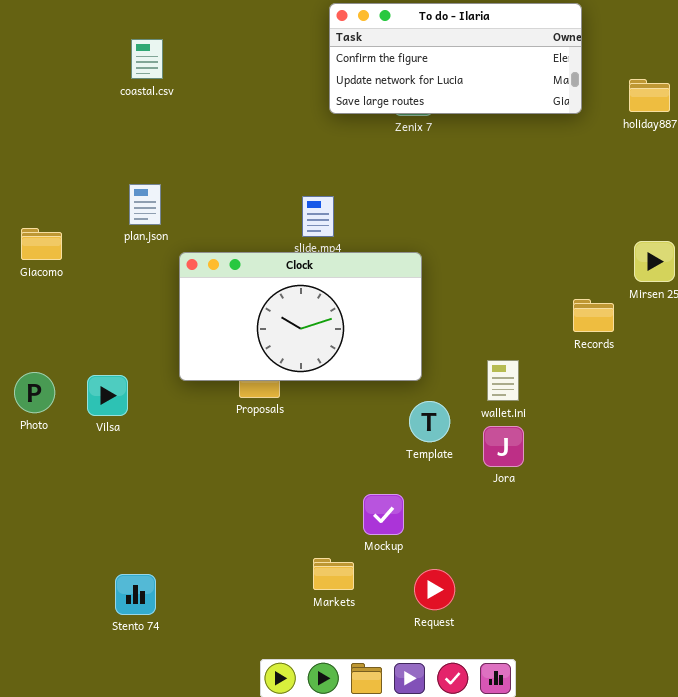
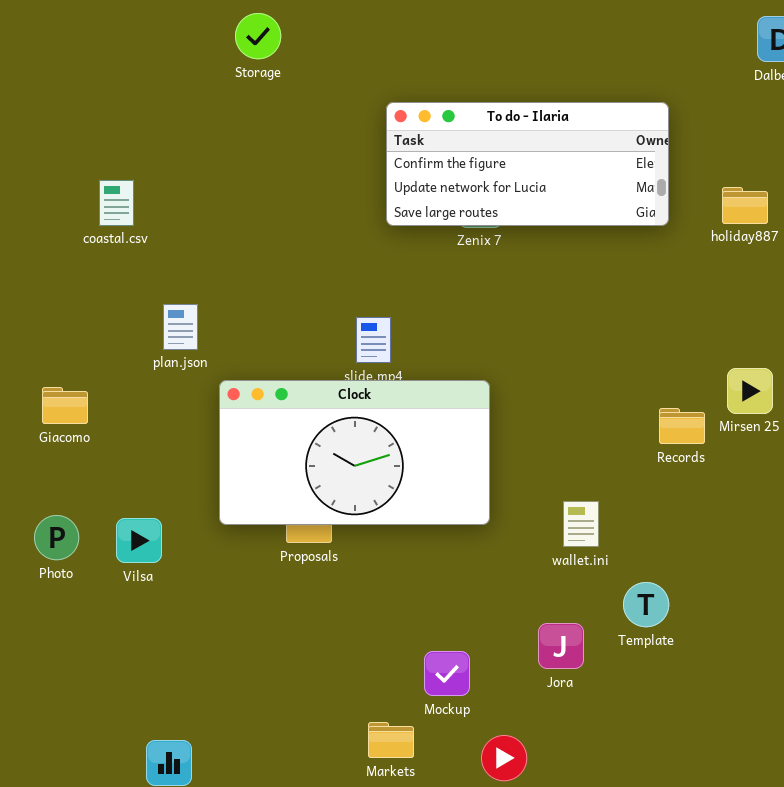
coastal.csv: [131,39,163,79] -> [99,180,134,226], moved
Giacomo: [21,228,62,260] -> [42,387,88,424], moved
Records: [573,299,614,332] -> [659,408,705,444], moved
Template: [409,401,450,442] -> [623,582,669,627], moved
Jora: [483,426,524,467] -> [538,623,584,669], moved

